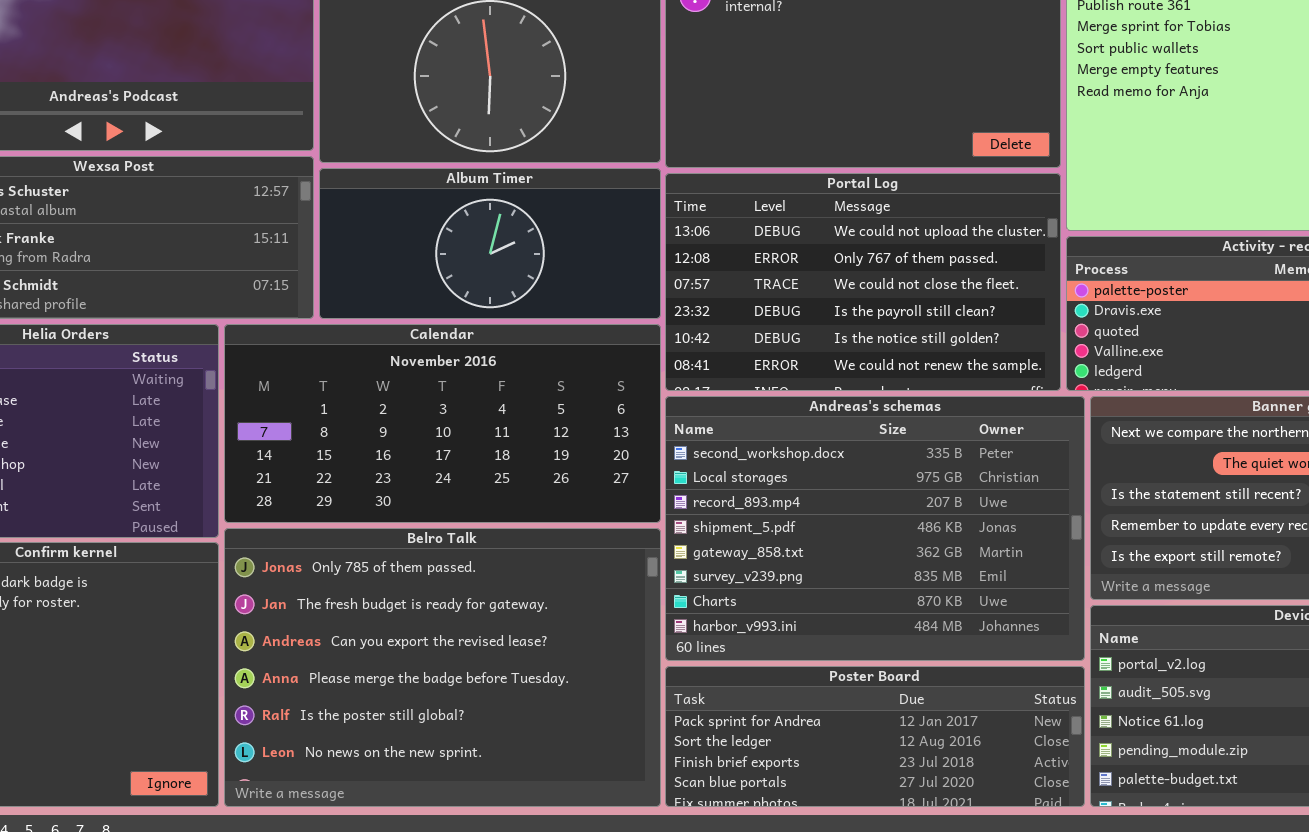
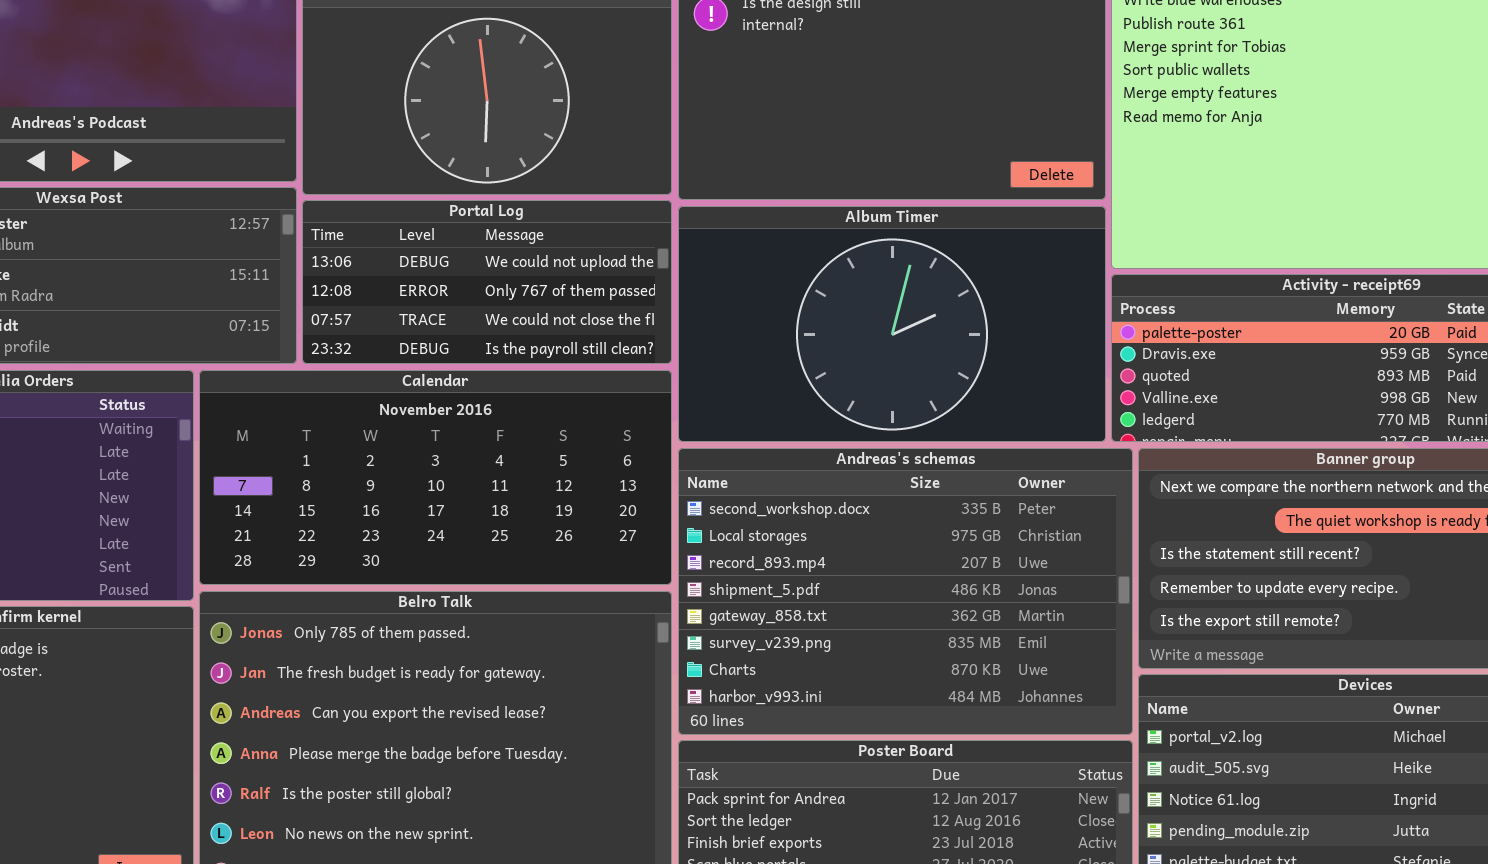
Album Timer: [319,168,661,319] -> [678,206,1106,442], moved, resized
Portal Log: [665,173,1061,391] -> [302,200,672,364], moved, resized

